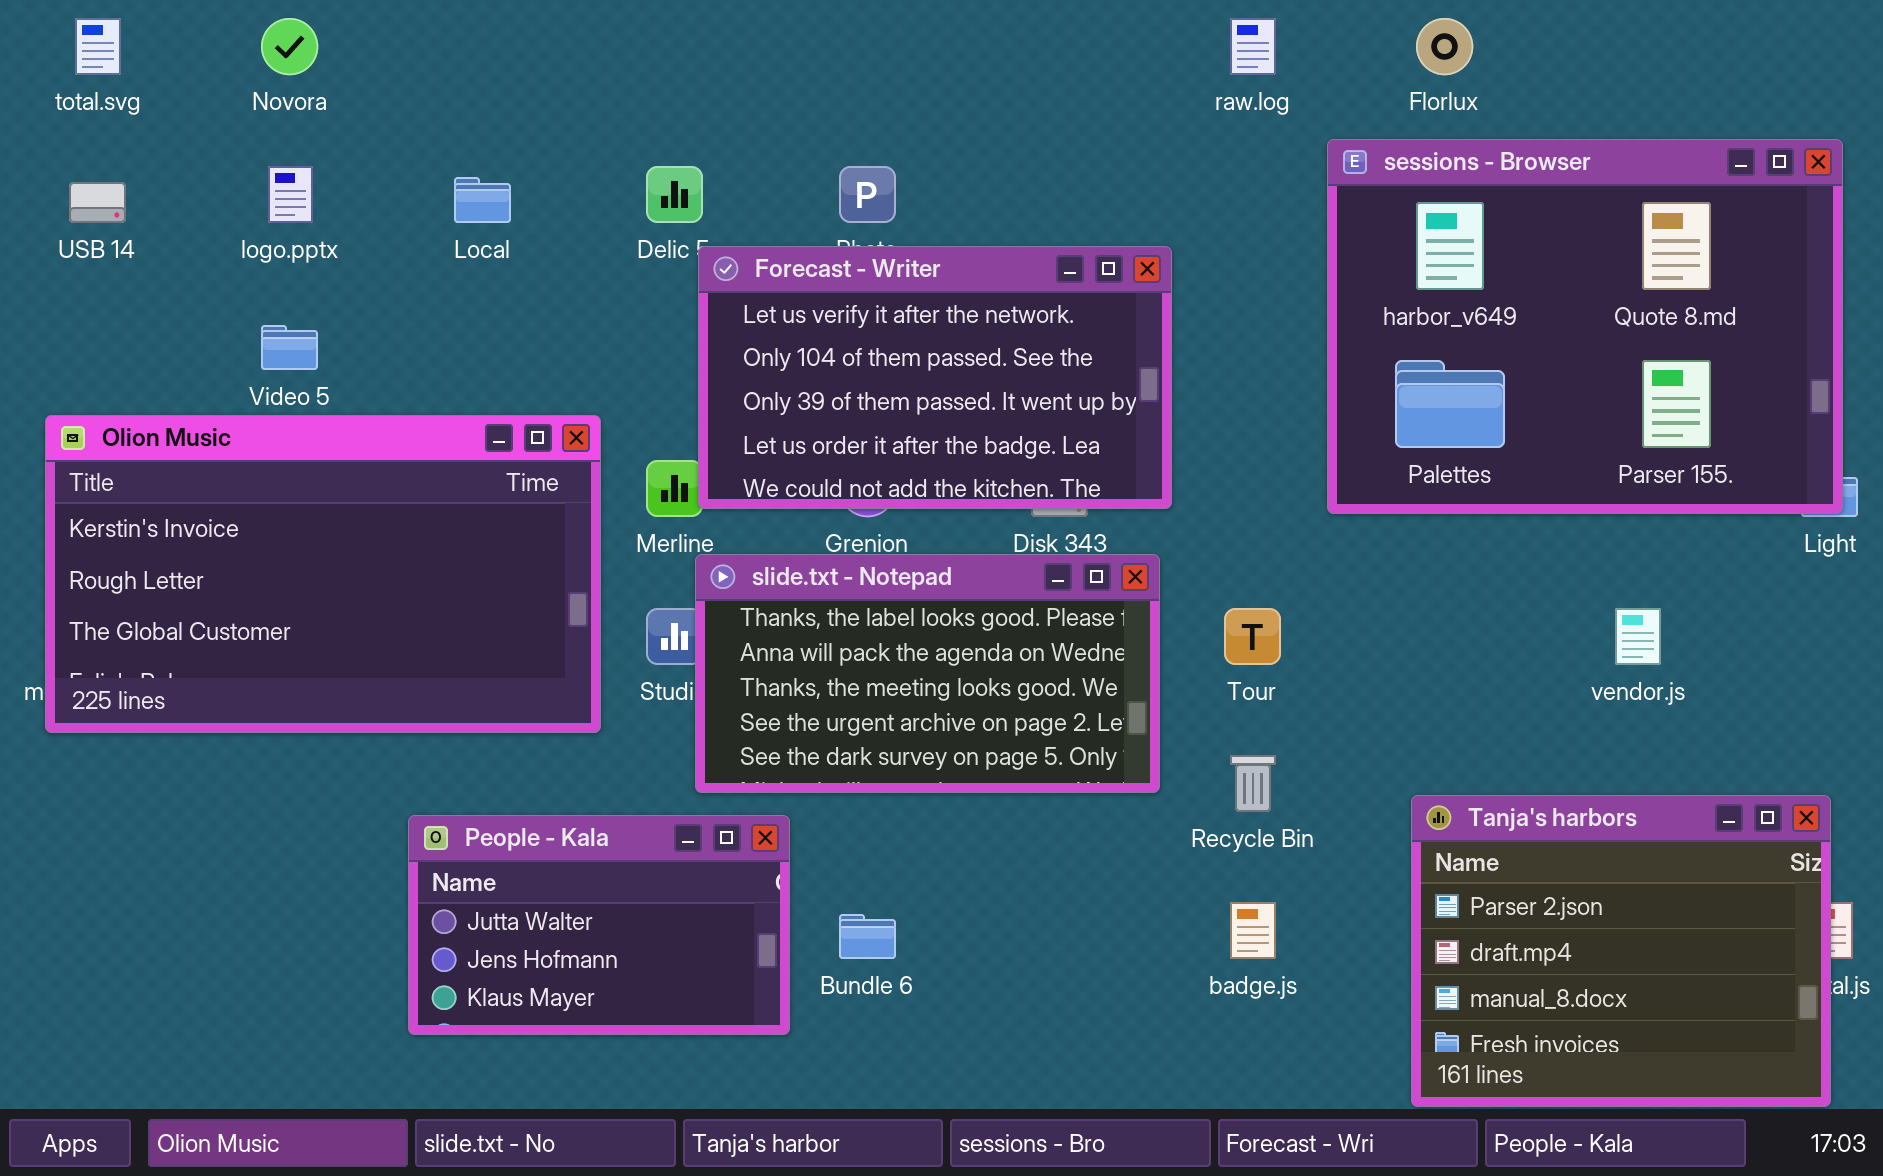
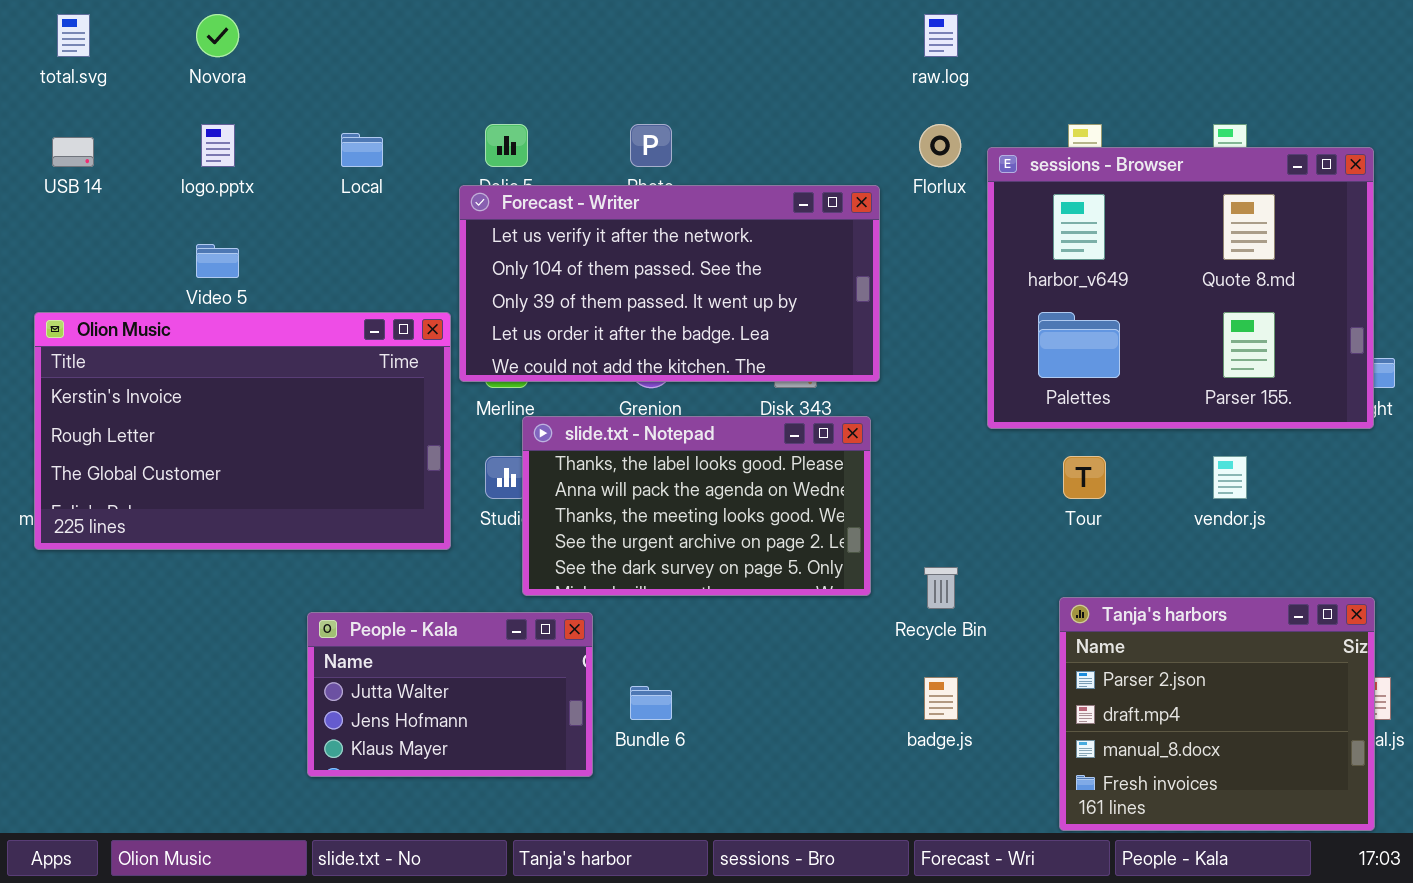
Florlux: [1416,18,1473,75] -> [919,124,961,167], moved
sessions - Browser: [1327,139,1843,514] -> [987,147,1374,429], moved
Forecast - Writer: [698,246,1172,509] -> [459,185,880,382], resized
Tour: [1224,608,1281,665] -> [1063,456,1106,499], moved

